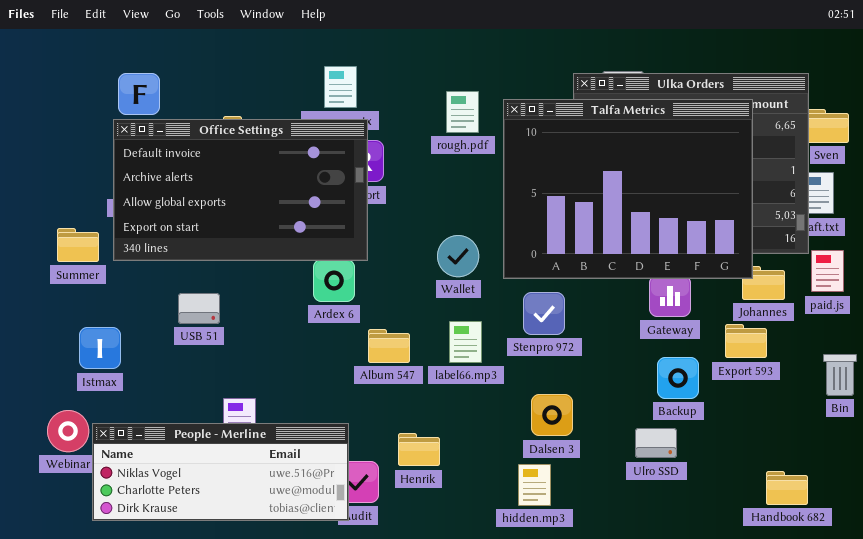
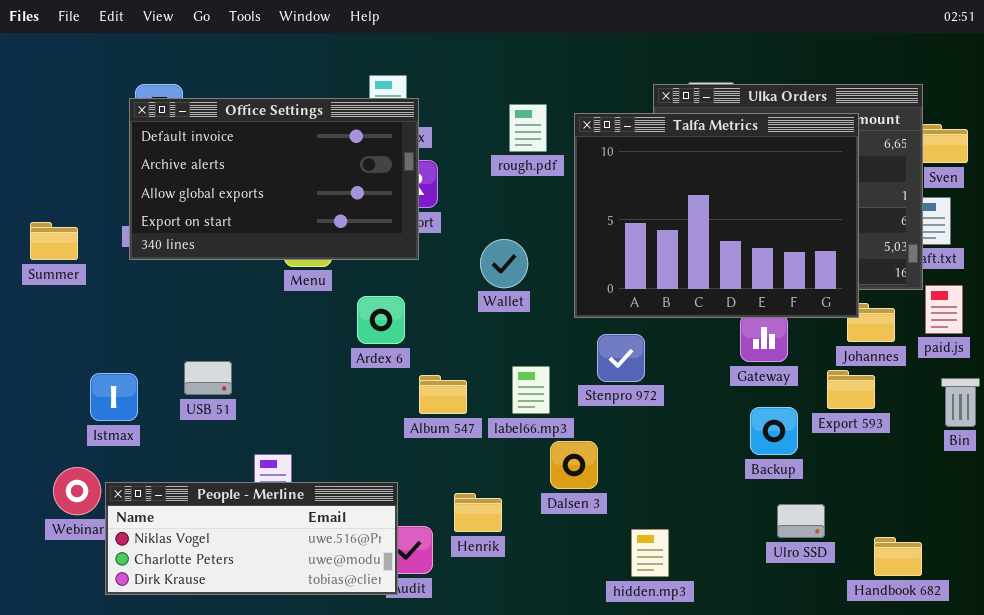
Office Settings: [113,119,368,261] -> [129,98,419,260], moved
Summer: [57,228,99,262] -> [30,222,78,260], moved
Wallet: [437,235,479,277] -> [480,239,528,288], moved
USB 51: [178,293,220,324] -> [184,361,232,395], moved
Bin: [823,354,857,396] -> [941,378,980,427], moved
Dalsen 3: [531,394,573,436] -> [550,441,598,489], moved
Ulro SSD: [635,428,677,458] -> [777,504,825,538], moved
hidden.mp3: [518,464,551,506] -> [631,529,669,577], moved

